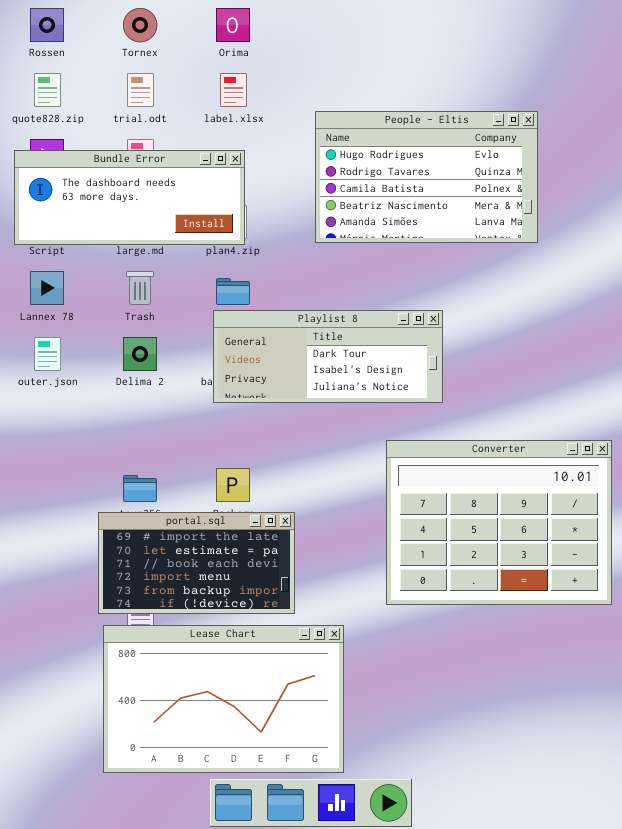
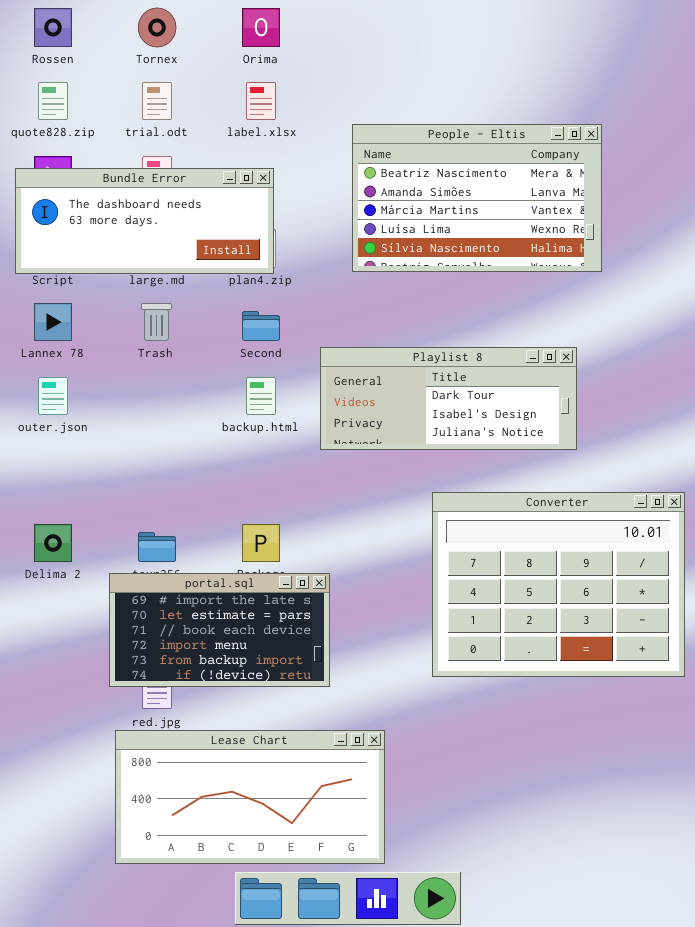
People - Eltis: [315,111,538,243] -> [352,124,602,272], scrolled down 3 rows
Playlist 8: [213,310,443,403] -> [320,347,577,450], moved
Delima 2: [123,337,157,371] -> [34,524,72,562], moved
Lease Chart: [103,625,344,773] -> [115,730,385,864], resized

